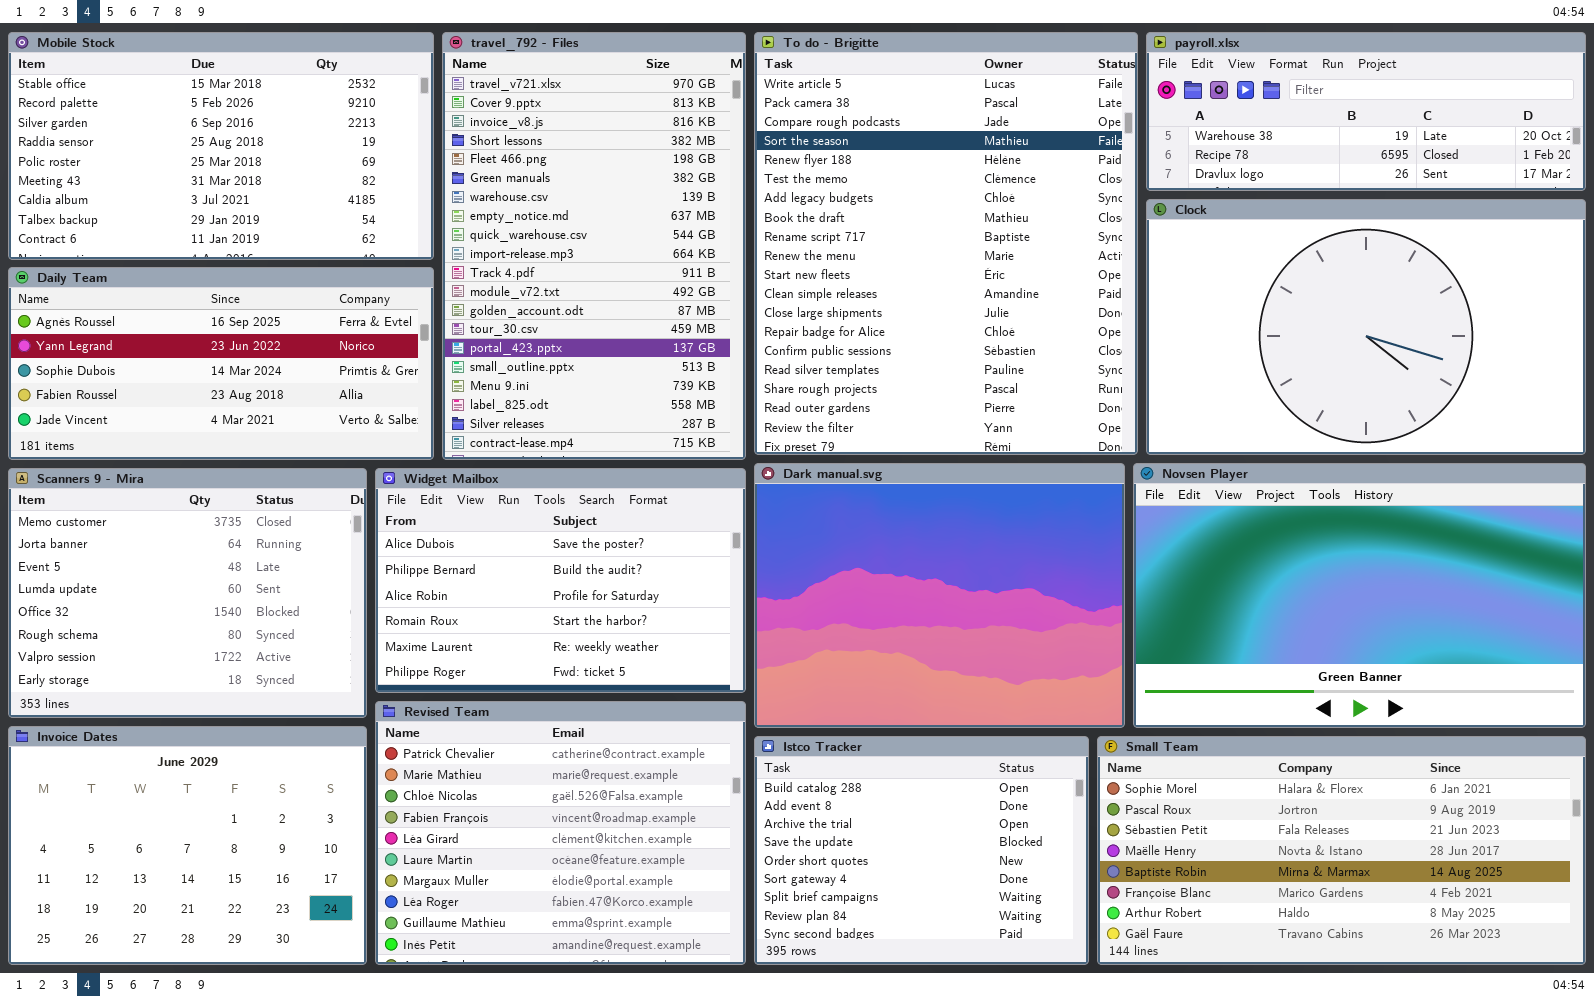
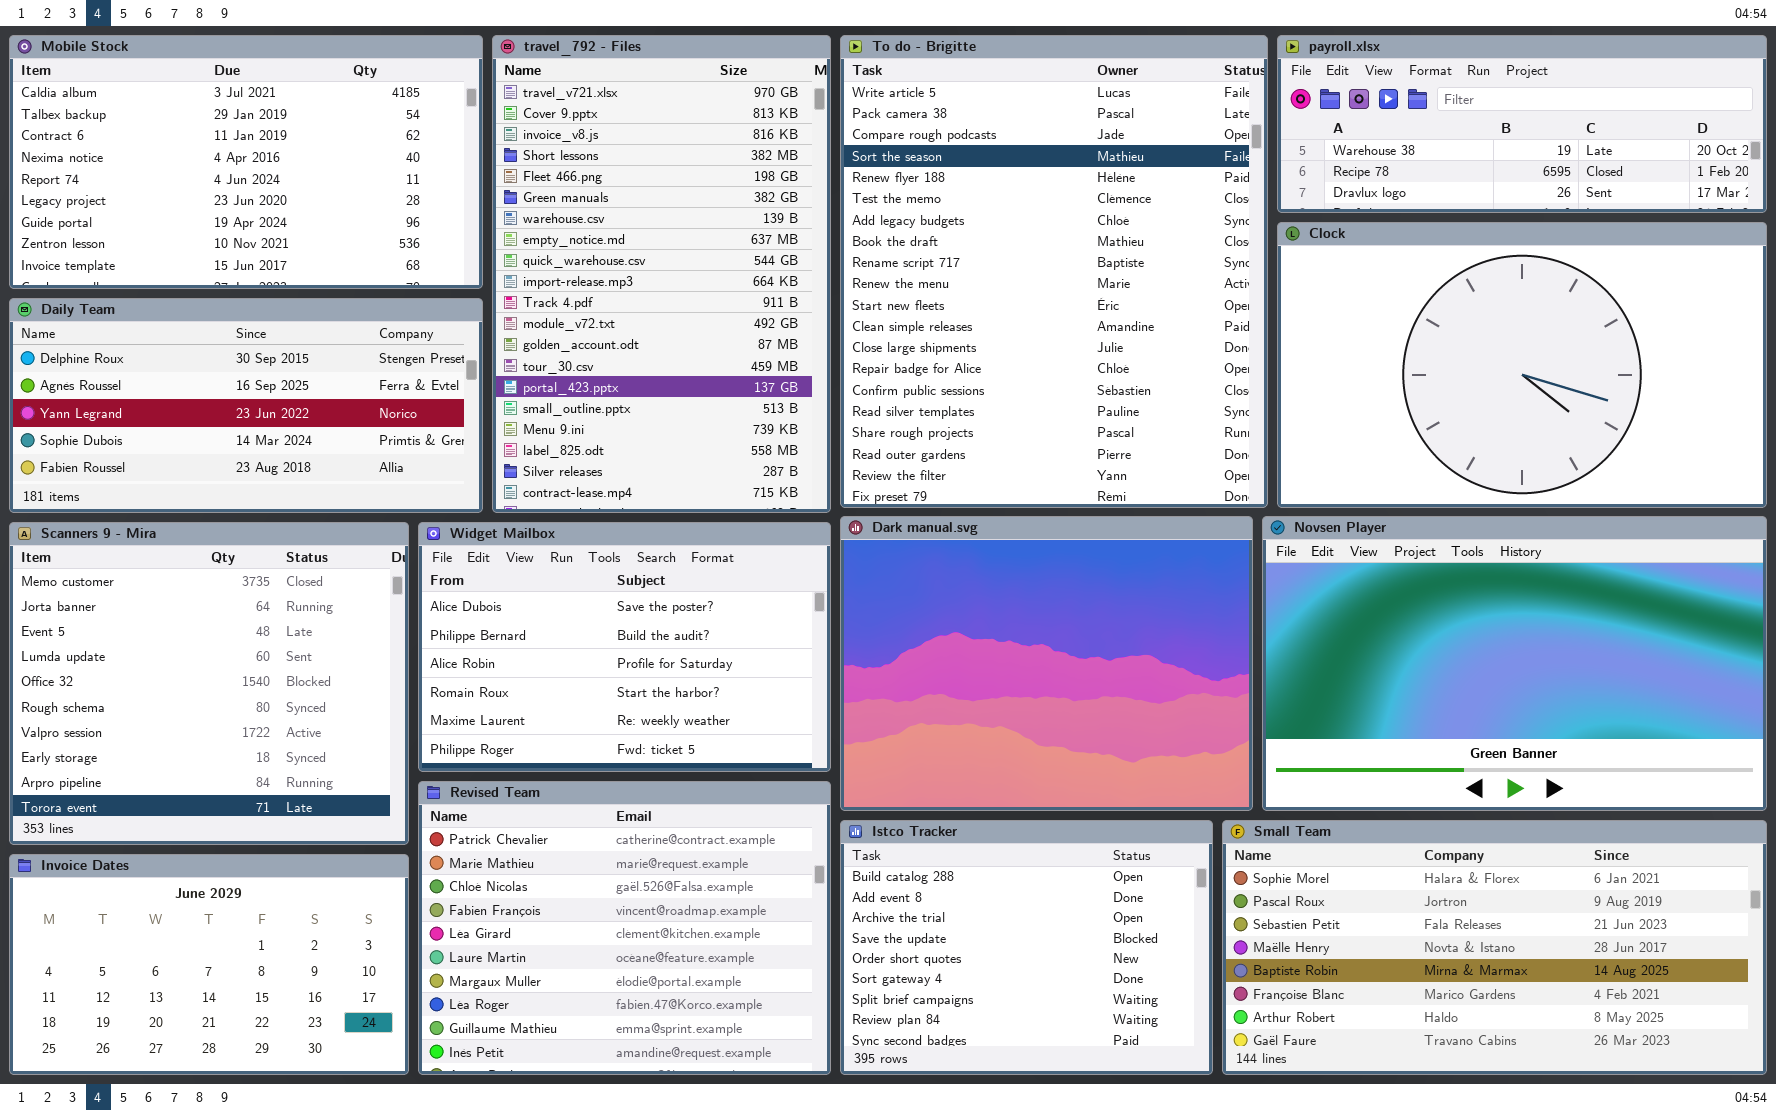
Mobile Stock: [8,32,434,260] -> [9,35,483,289], scrolled down 6 rows
Daily Team: [8,267,434,460] -> [9,298,483,513], scrolled up 1 row
Scanners 9 - Mira: [8,468,367,718] -> [9,522,409,845], resized
Invoice Dates: [8,726,367,965] -> [9,854,409,1075], resized

